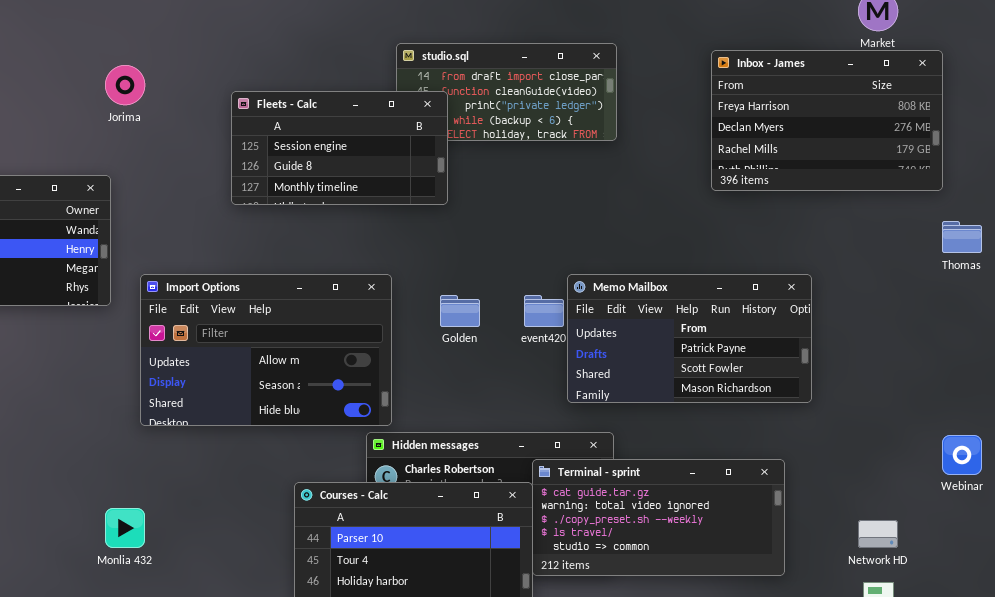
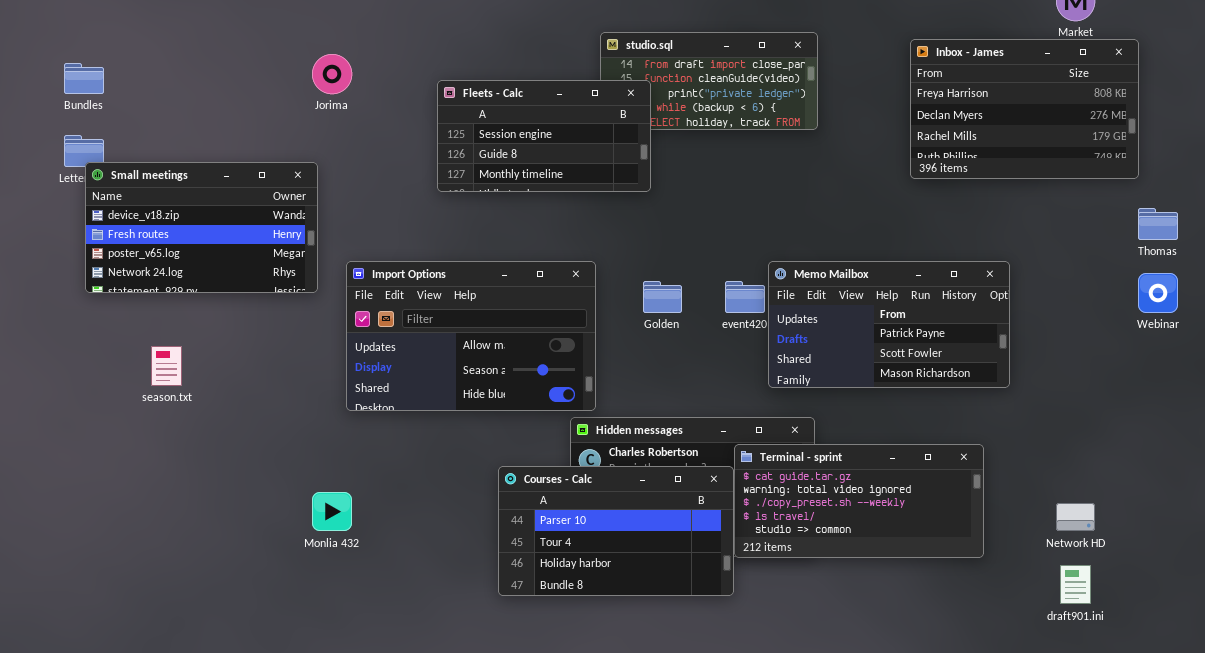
Webinar: [942,435,982,475] -> [1138,273,1178,313], moved

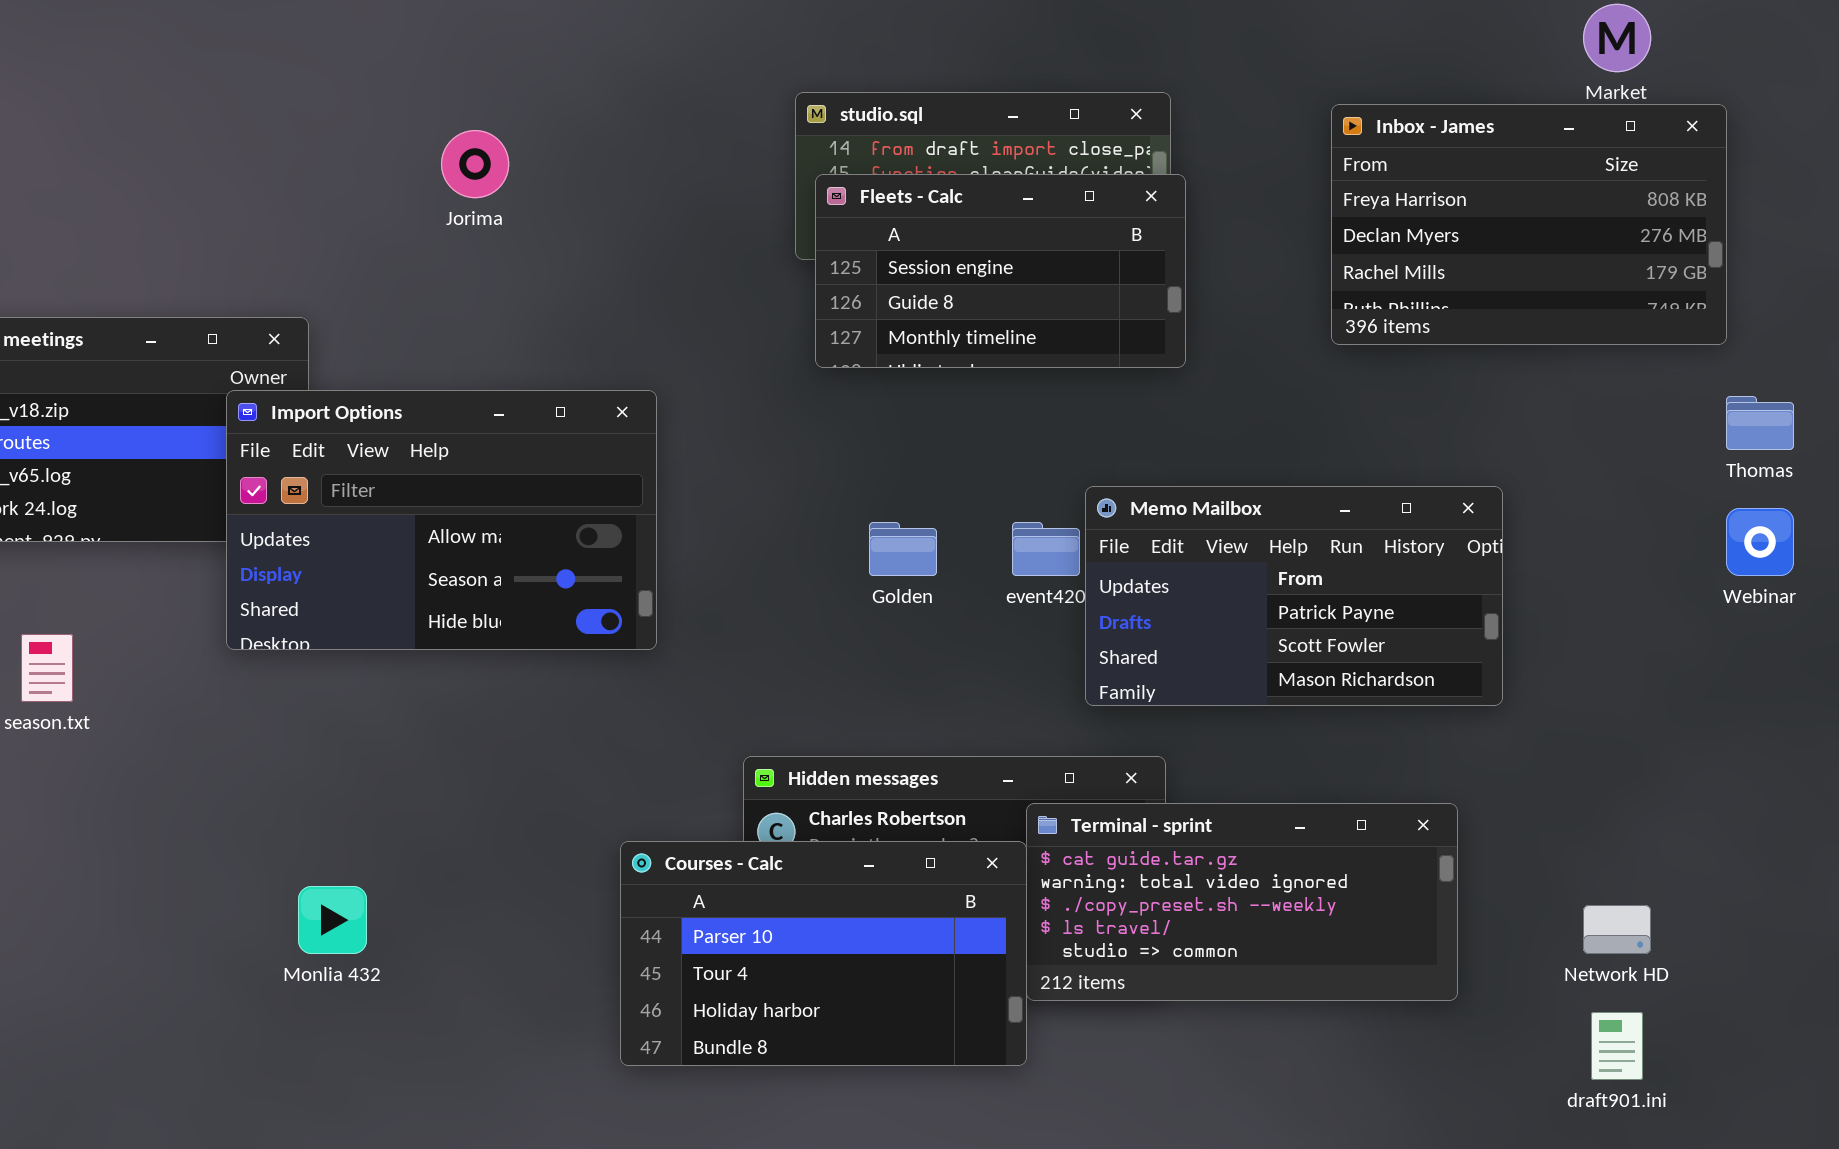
Jorima: [312,54,352,94] -> [441,130,509,198], moved
Fleets - Calc: [437,80,651,192] -> [815,174,1186,368], moved
Import Options: [346,261,596,411] -> [226,390,657,650], moved

